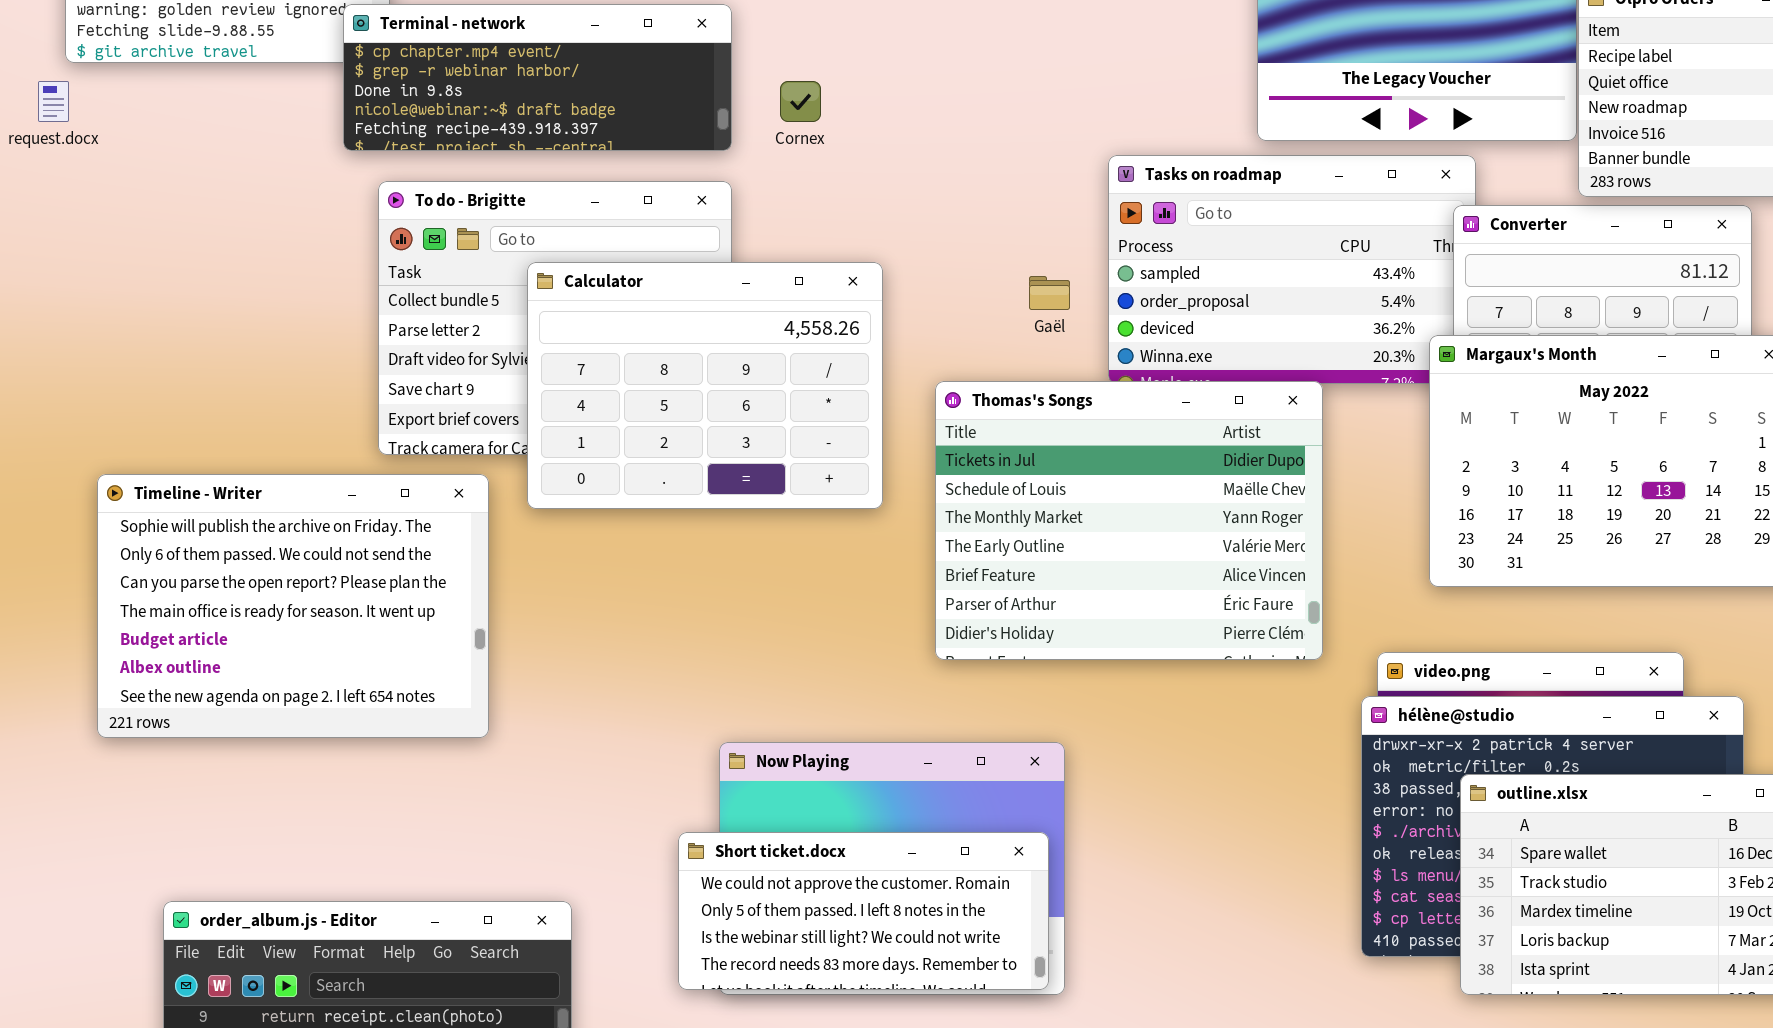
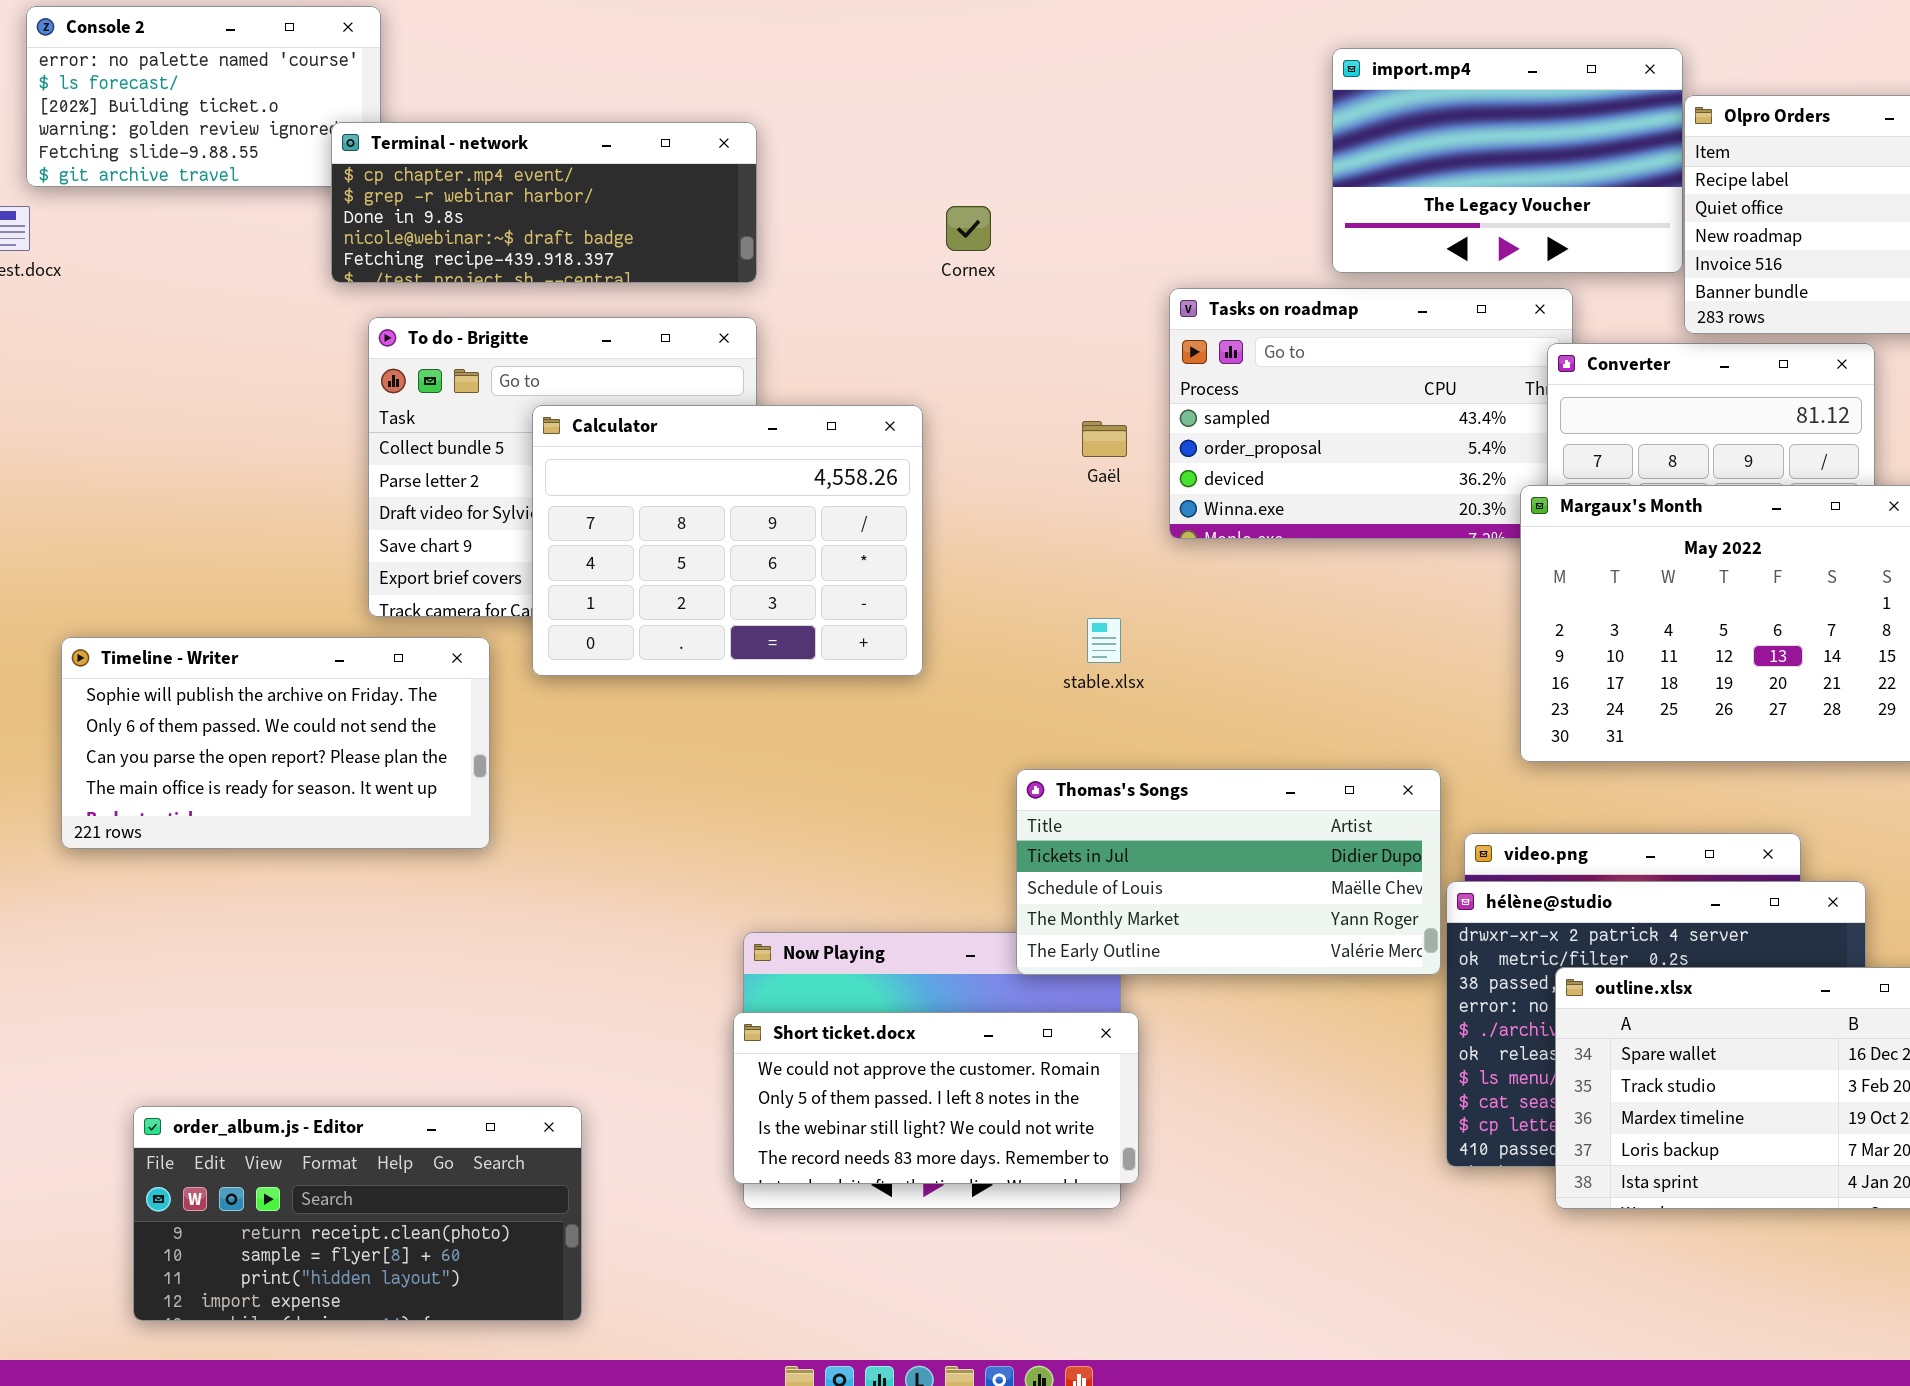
Cornex: [780,81,821,122] -> [946,206,991,251], moved
Thomas's Songs: [935,381,1323,660] -> [1016,769,1441,975], moved, resized
Timeline - Writer: [97,474,489,738] -> [61,637,490,849], resized
Short ticket.docx: [678,832,1049,990] -> [733,1012,1139,1184], moved

